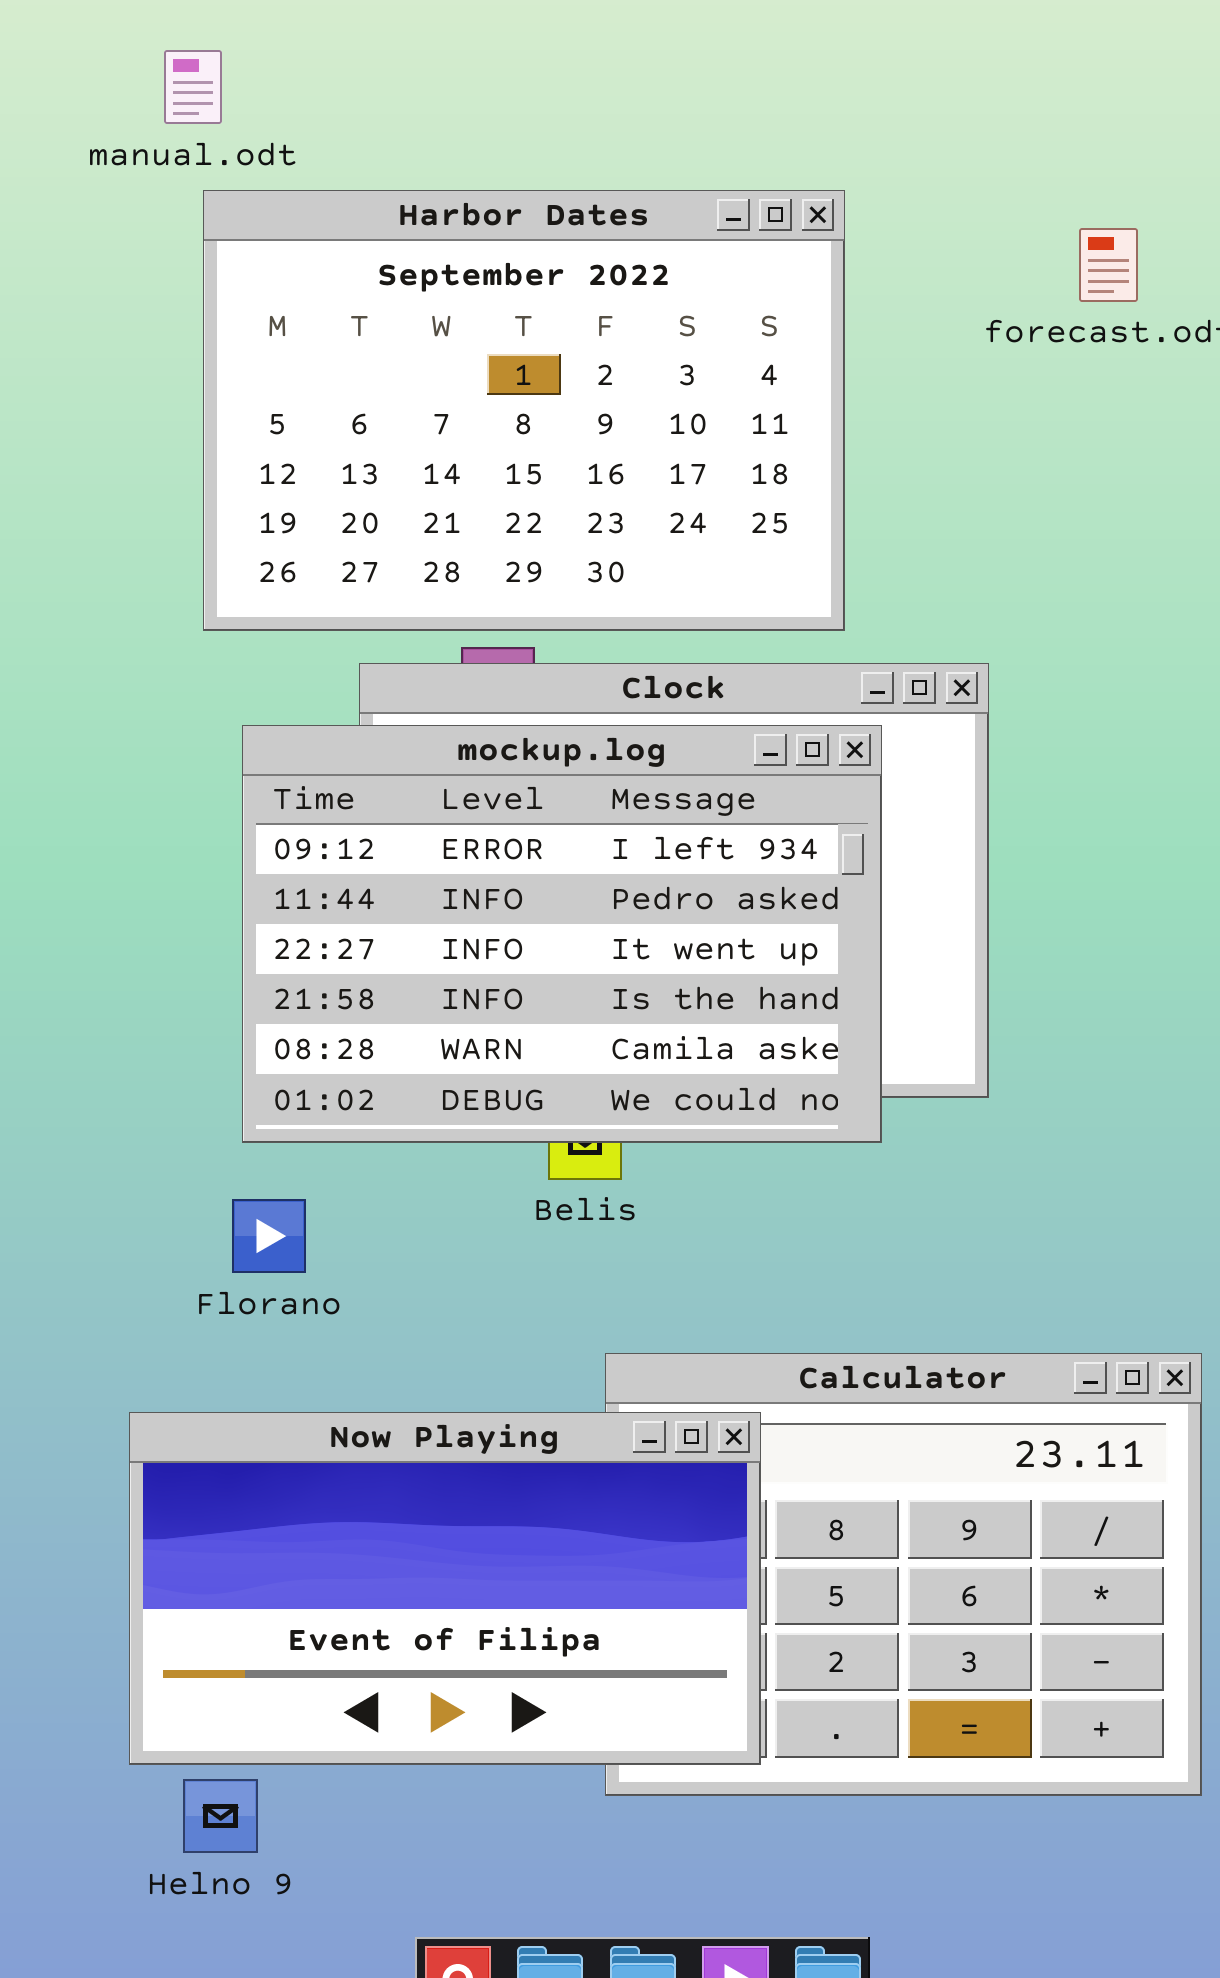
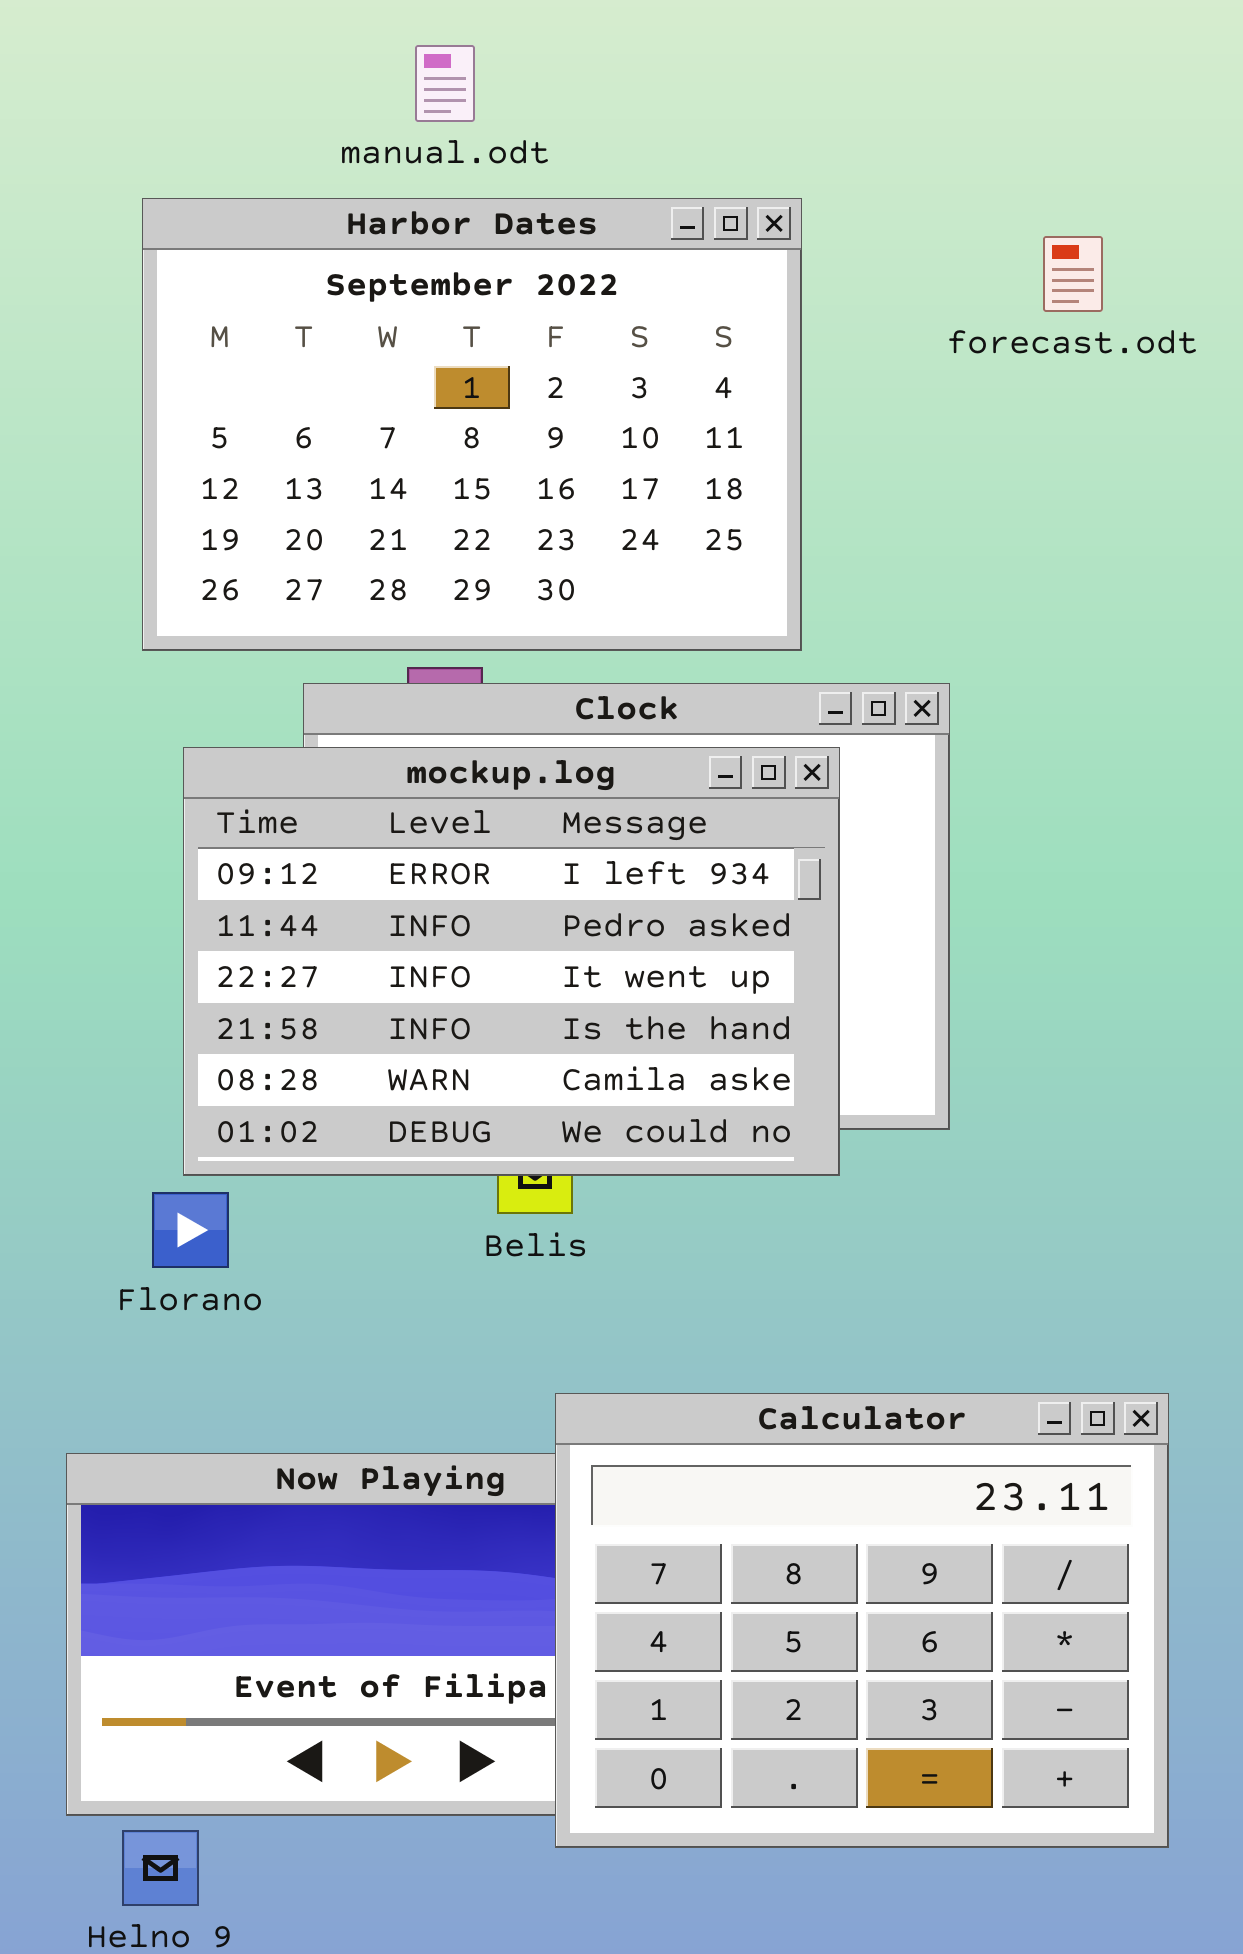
manual.odt: [164,50,222,124] -> [415,45,475,122], moved
Florano: [232,1199,306,1273] -> [152,1192,229,1268], moved
Calculator: [605,1353,1202,1796] -> [555,1393,1169,1848], raised

